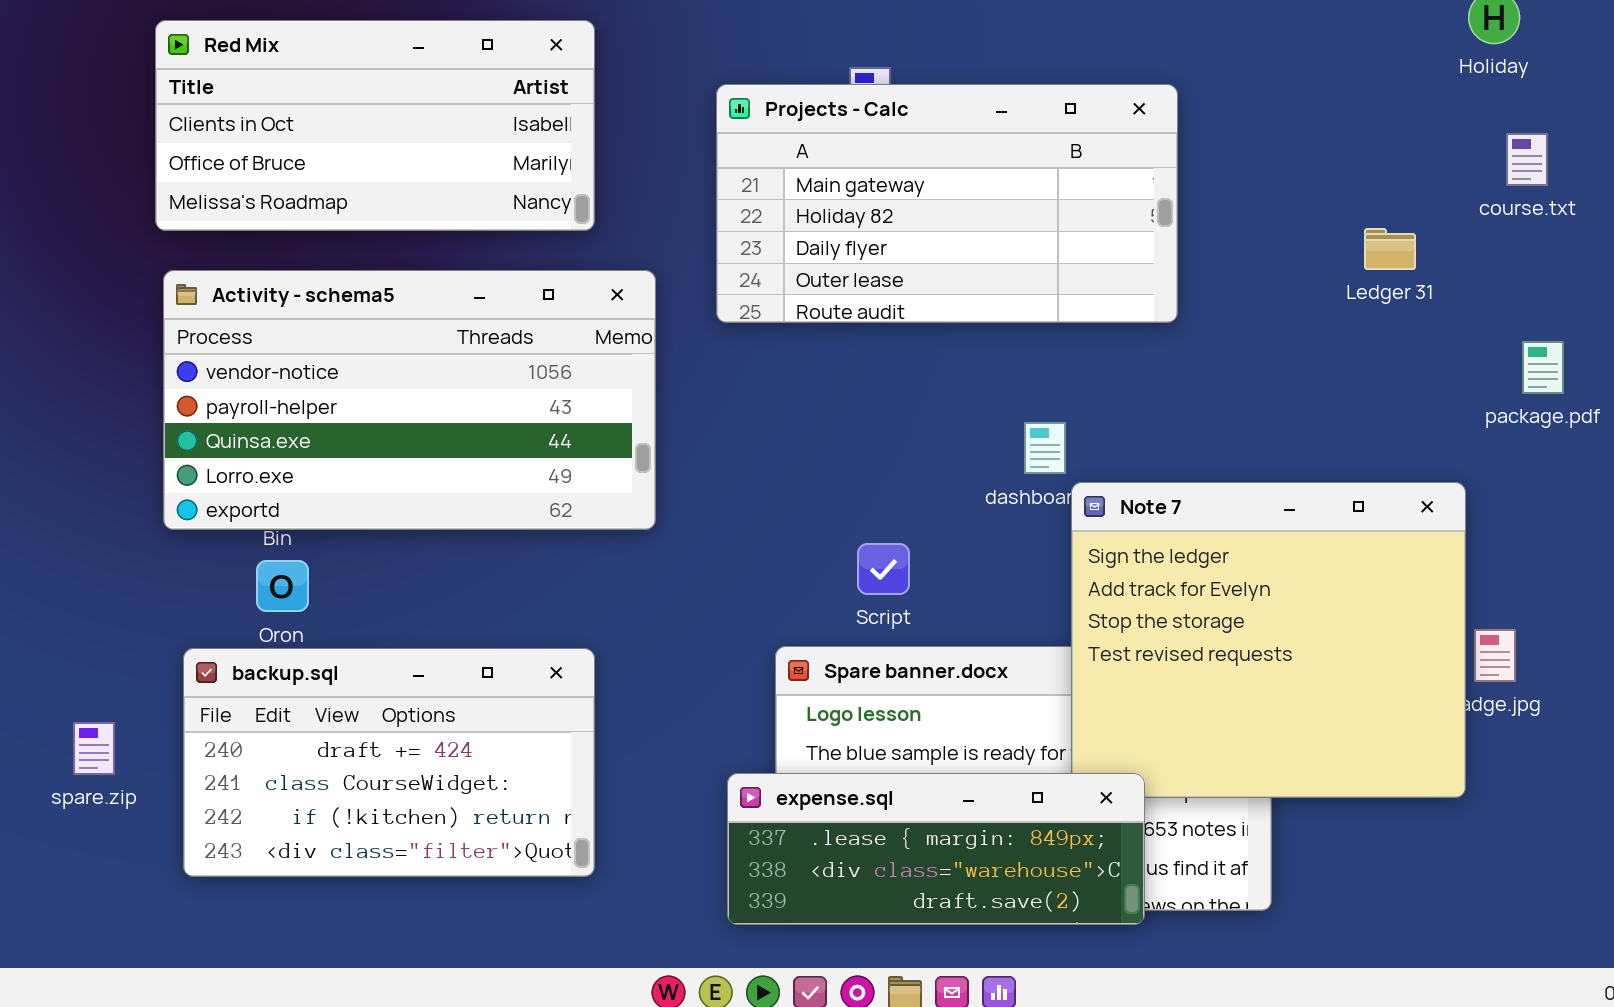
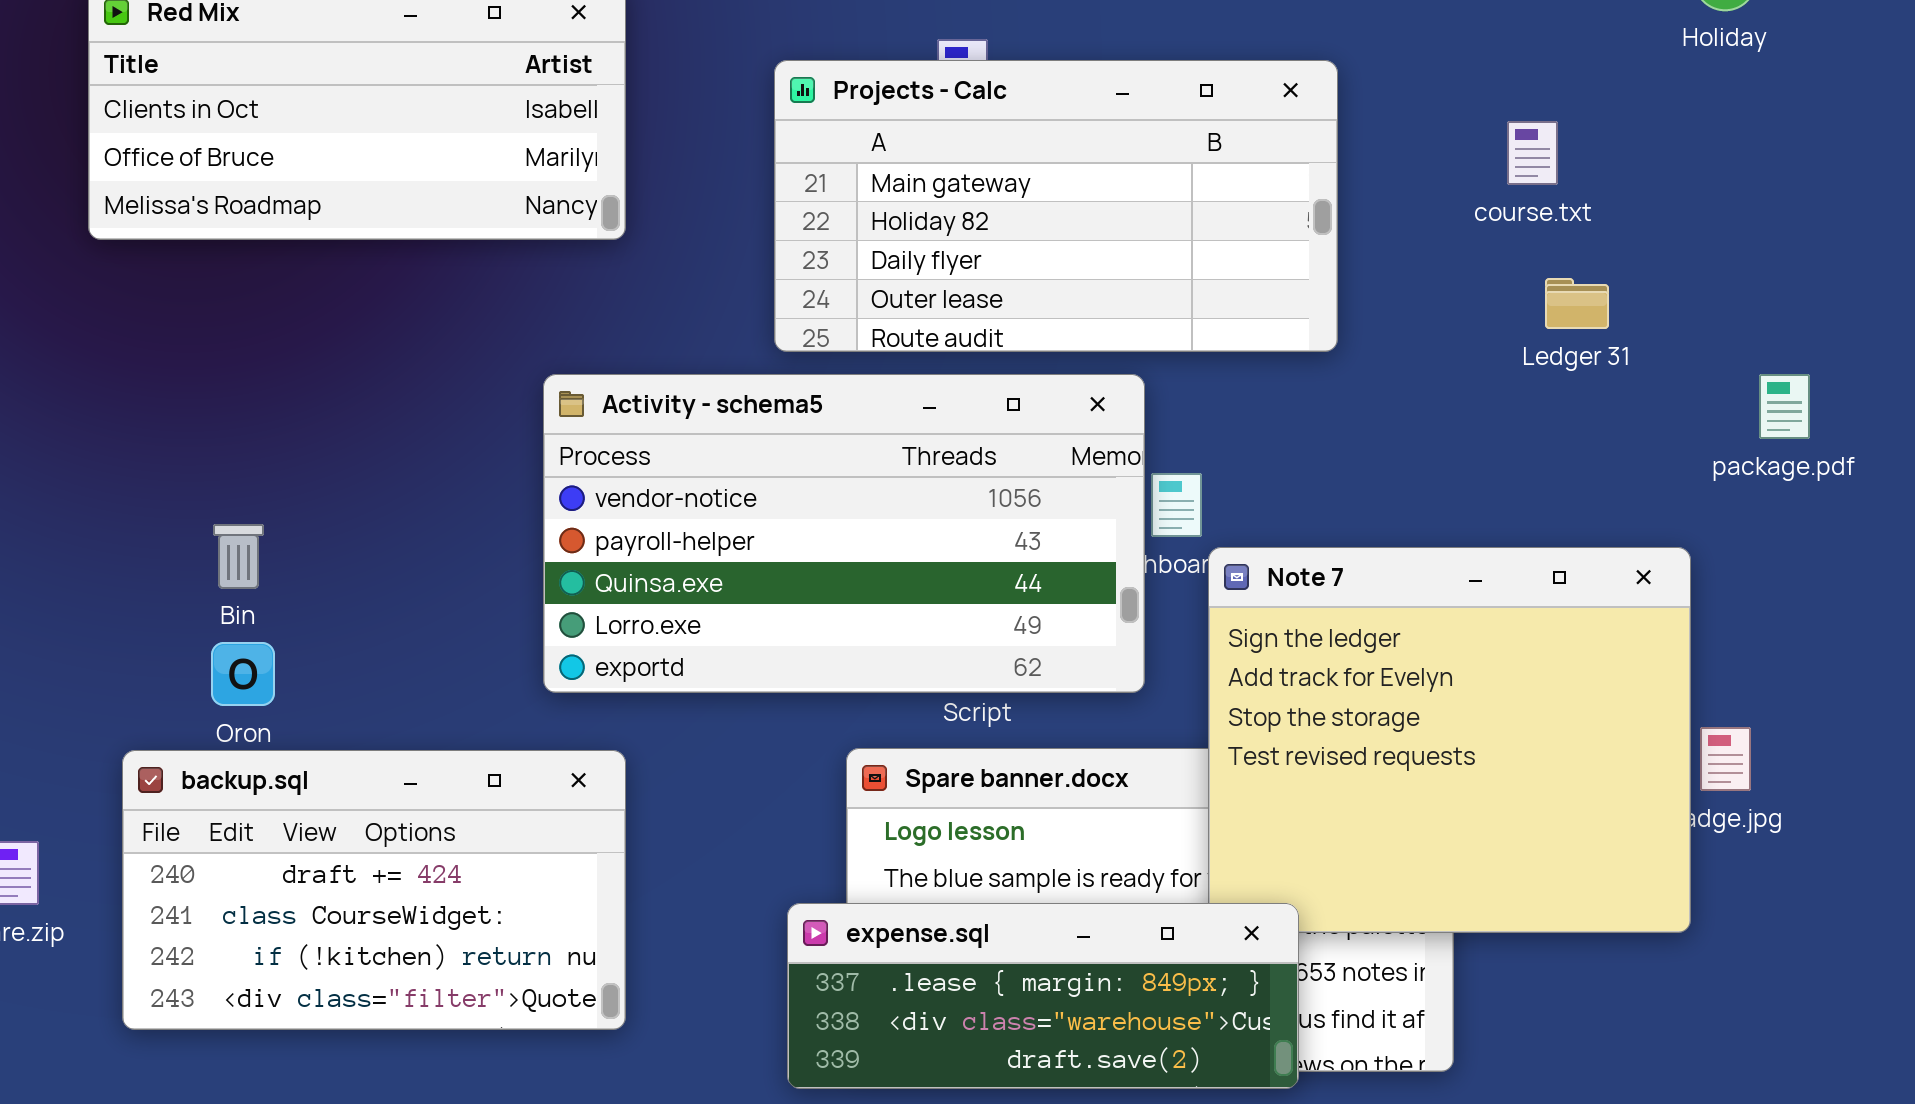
course.txt: [1506,133,1548,186] -> [1507,121,1558,185], moved
Ledger 31: [1364,228,1416,270] -> [1545,278,1609,329], moved
Activity - schema5: [163,270,656,530] -> [543,374,1145,693], moved

